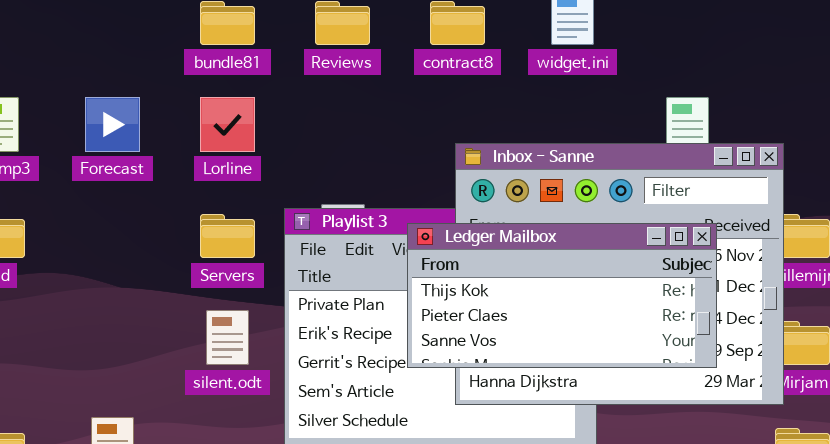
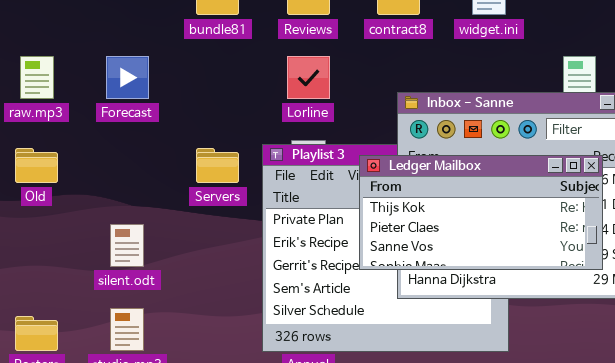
Lorline: [200,97,255,152] -> [287,56,330,99], moved
silent.odt: [206,310,249,365] -> [110,224,144,267], moved

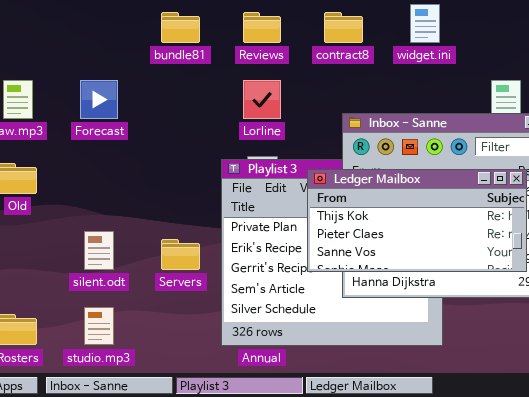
Servers: [196,148,239,183] -> [161,239,200,270], moved

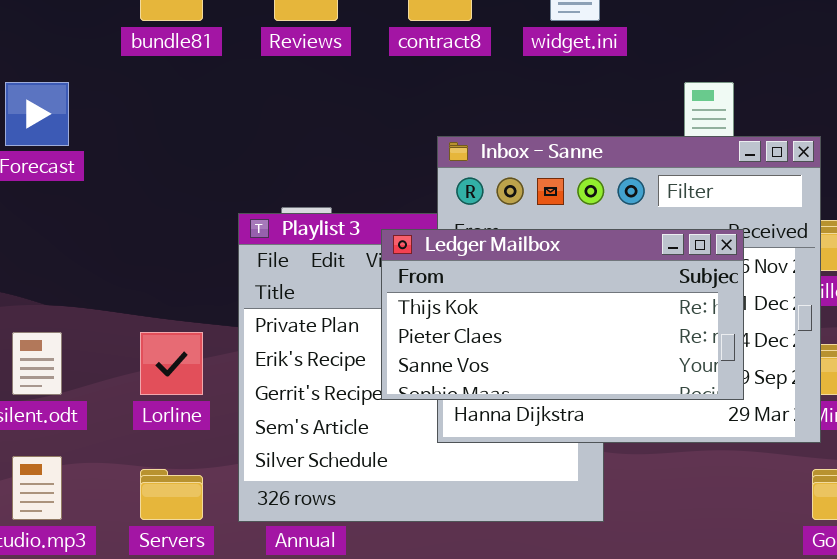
Lorline: [243,80,281,119] -> [140,332,203,395], moved
Servers: [161,239,200,270] -> [140,469,203,520], moved

